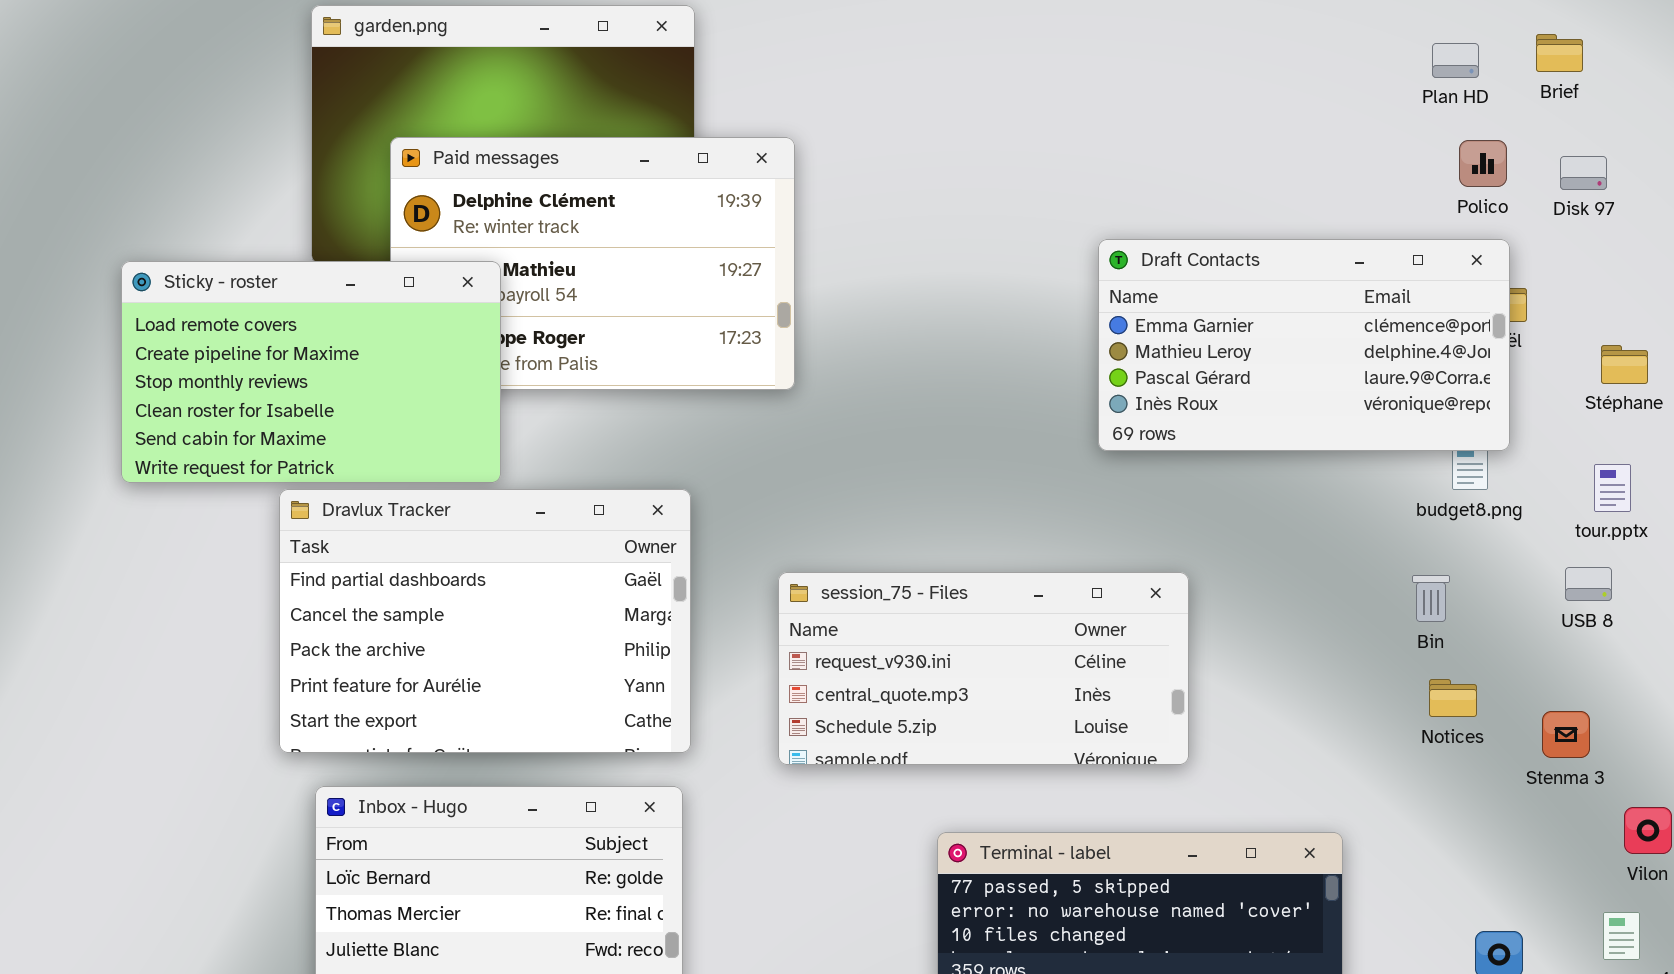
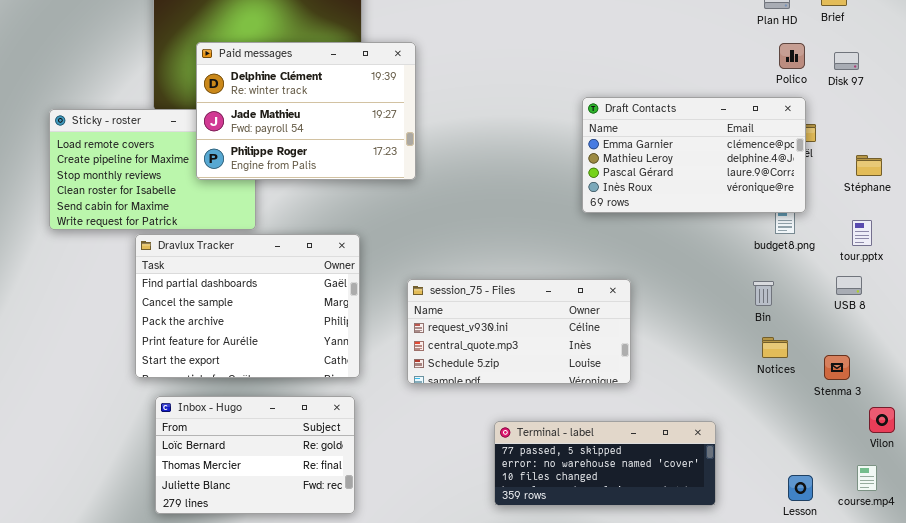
Paid messages: [390,137,795,390] -> [196,42,416,180], raised

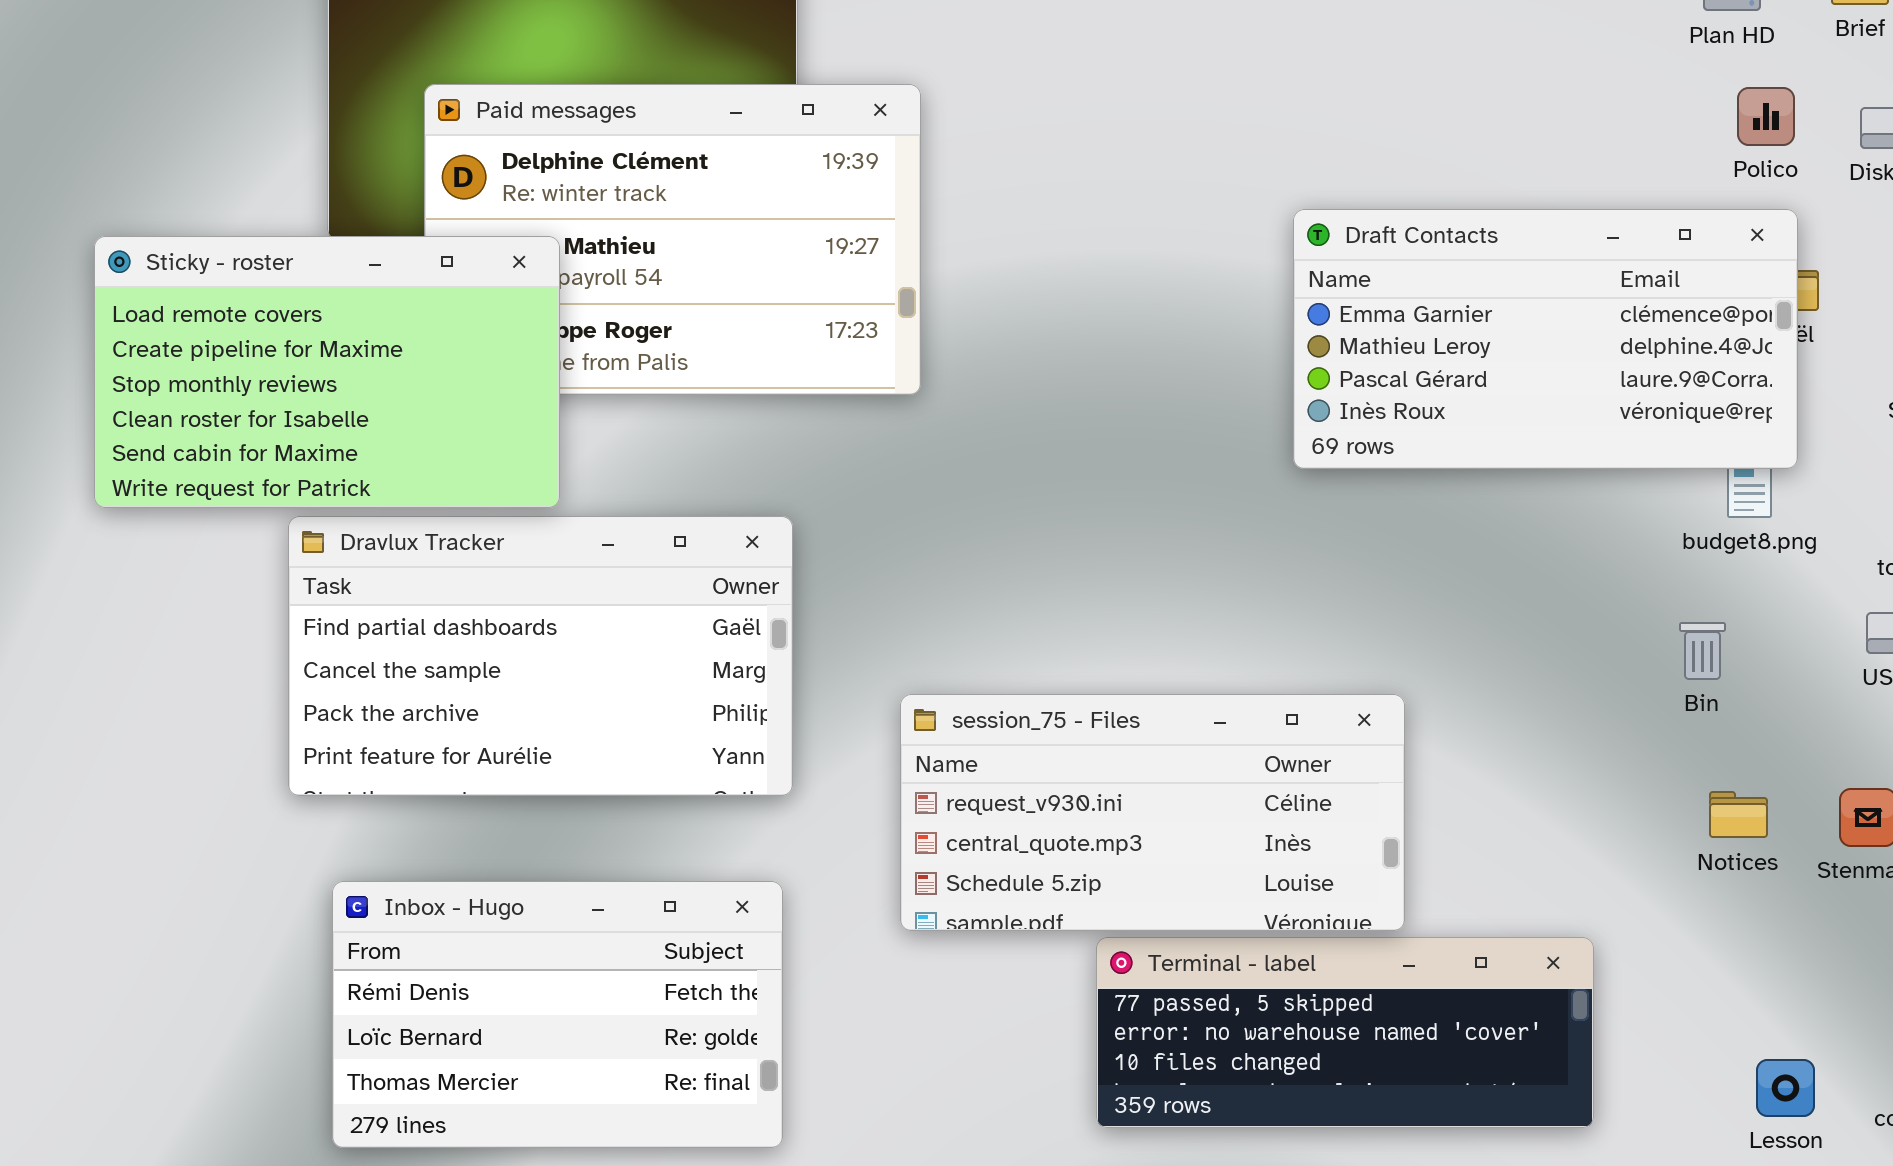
Sticky - roster: [49,109,256,230] -> [94,236,560,508], raised
Dravlux Tracker: [135,234,360,378] -> [288,516,793,796], resized
session_75 - Files: [407,279,631,384] -> [900,694,1405,931], moved
Notices: [762,337,788,358] -> [1709,791,1768,838], moved
Inbox - Hugo: [155,396,355,514] -> [332,881,783,1148], scrolled up 1 row

